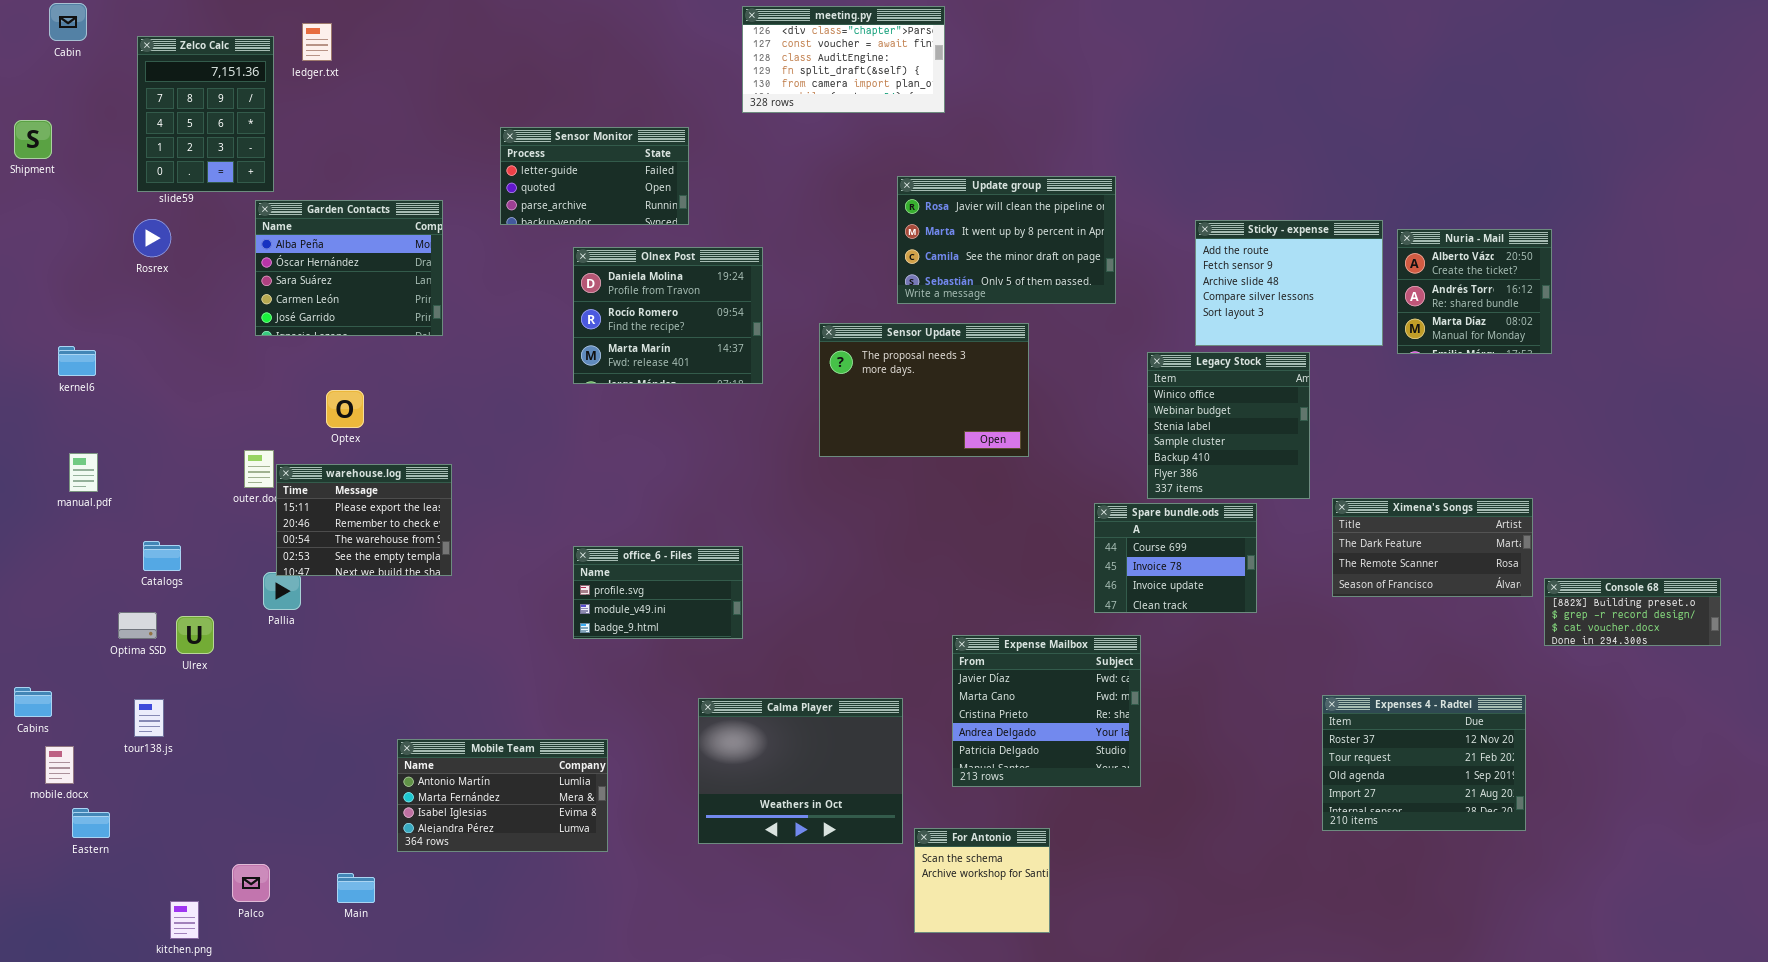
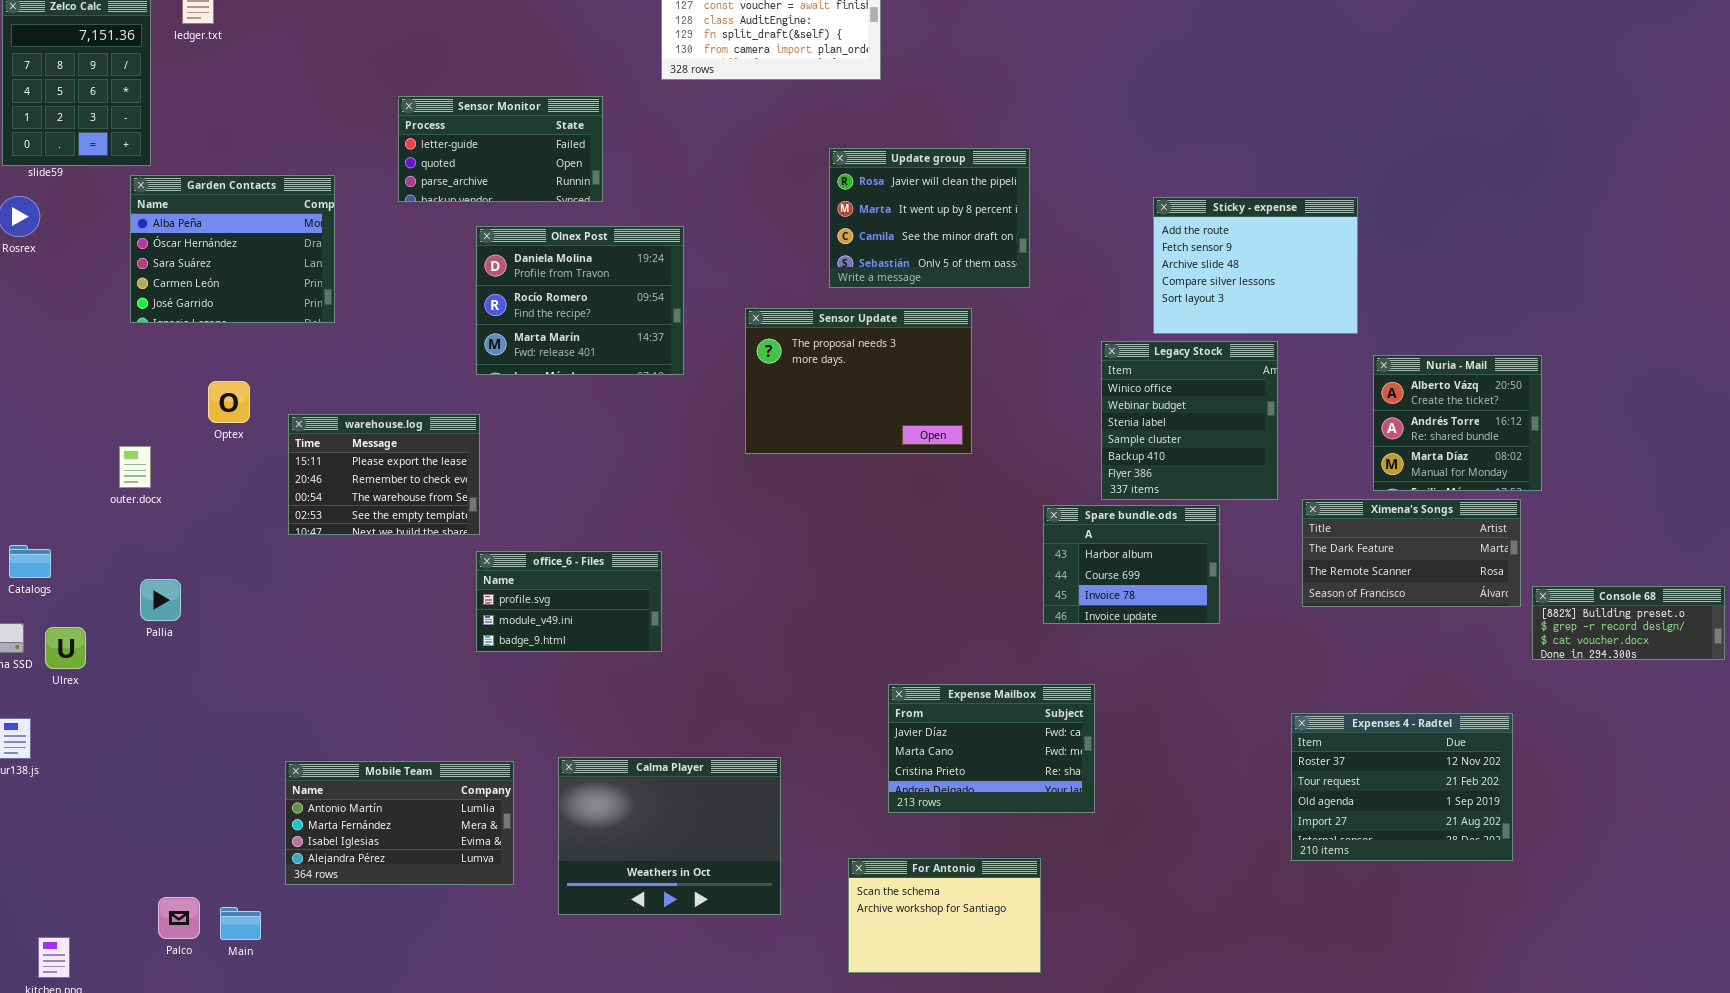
Update group: [897,176,1116,304] -> [829,148,1030,288], resized
Nuria - Mail: [1397,229,1552,354] -> [1373,355,1542,491], moved
warehouse.log: [276,464,452,576] -> [288,414,480,535], moved
Spare bundle.ods: [1094,503,1257,613] -> [1043,505,1220,624], scrolled up 1 row
Expense Mailbox: [952,635,1141,787] -> [888,684,1095,813], resized
Calma Player: [698,698,903,844] -> [558,757,781,915], moved
For Antonio: [914,828,1050,933] -> [848,858,1041,973], resized
Palco: [232,864,270,902] -> [158,897,200,939], moved

